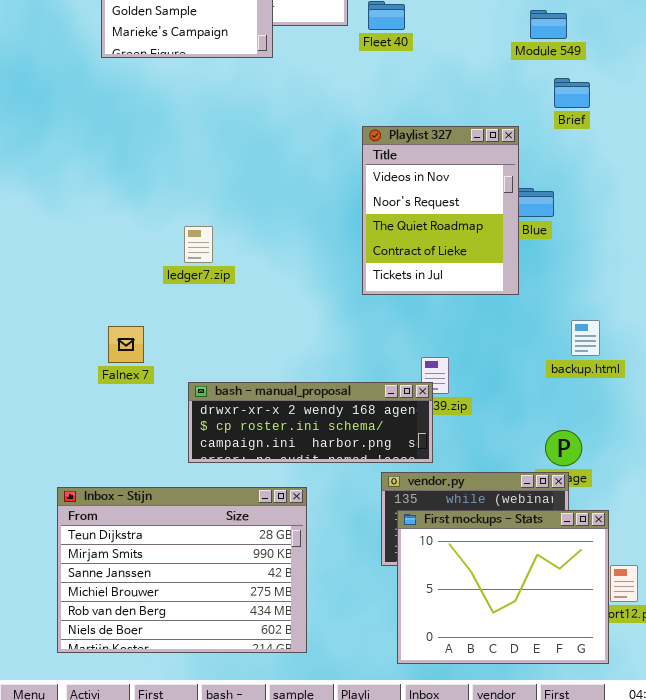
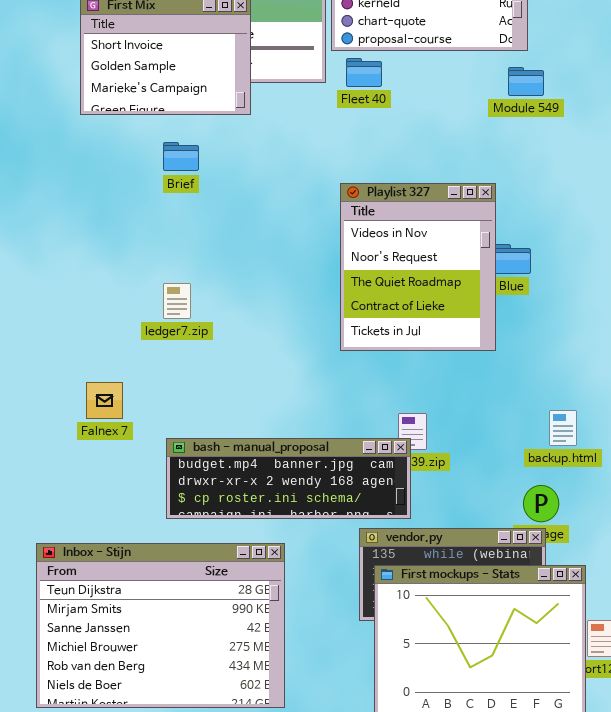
Brief: [554,78,590,108] -> [163,142,199,171], moved
backup.html: [571,320,600,356] -> [549,410,577,446], moved
bash - manual_proposal: [188,382,433,463] -> [166,438,411,519], scrolled up 1 row

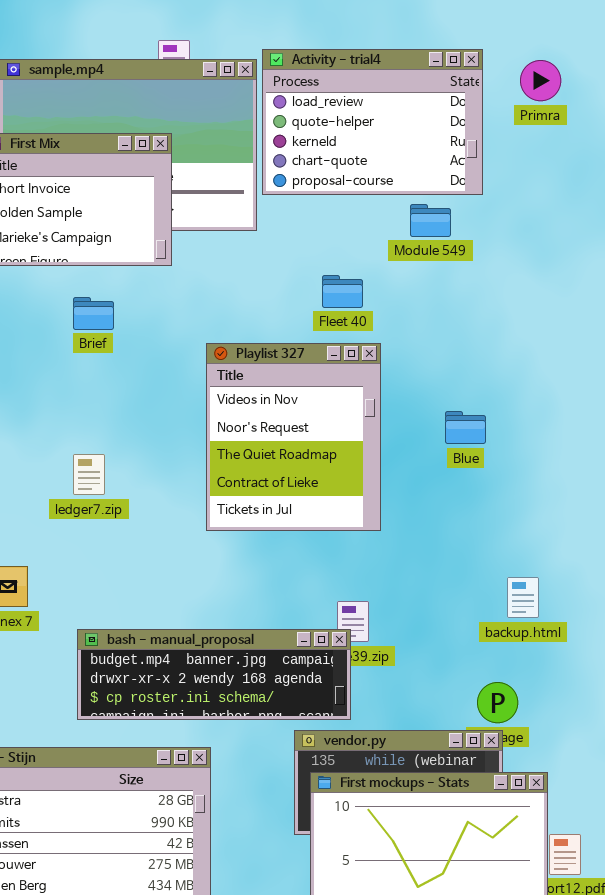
Fleet 40: [346,58,382,87] -> [322,275,363,308], moved
Module 549: [508,67,544,96] -> [410,204,451,237], moved
Playlist 327: [340,183,496,351] -> [206,343,381,531], moved
backup.html: [549,410,577,446] -> [507,577,539,618], moved

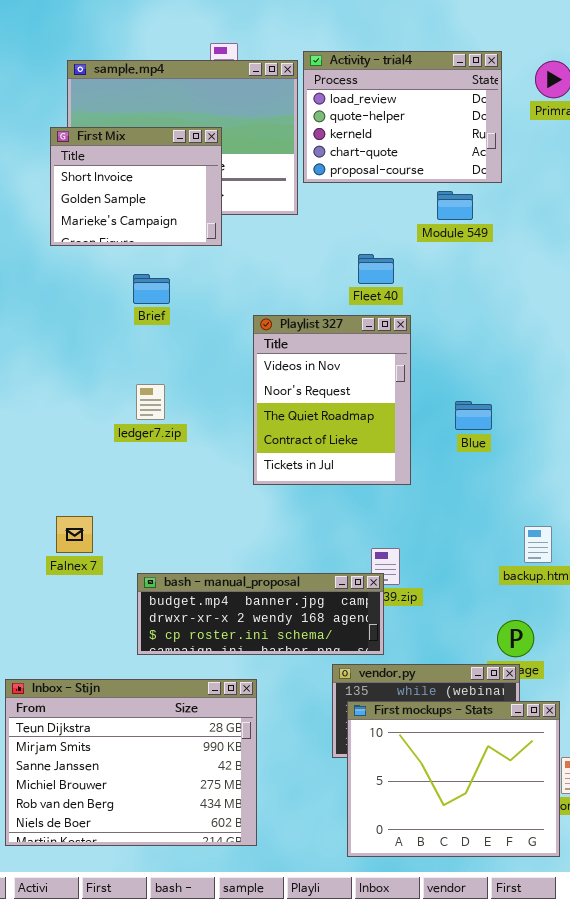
Blue: [445,411,486,444] -> [455,401,492,430], moved
ledger7.zip: [73,454,105,495] -> [136,384,165,420], moved

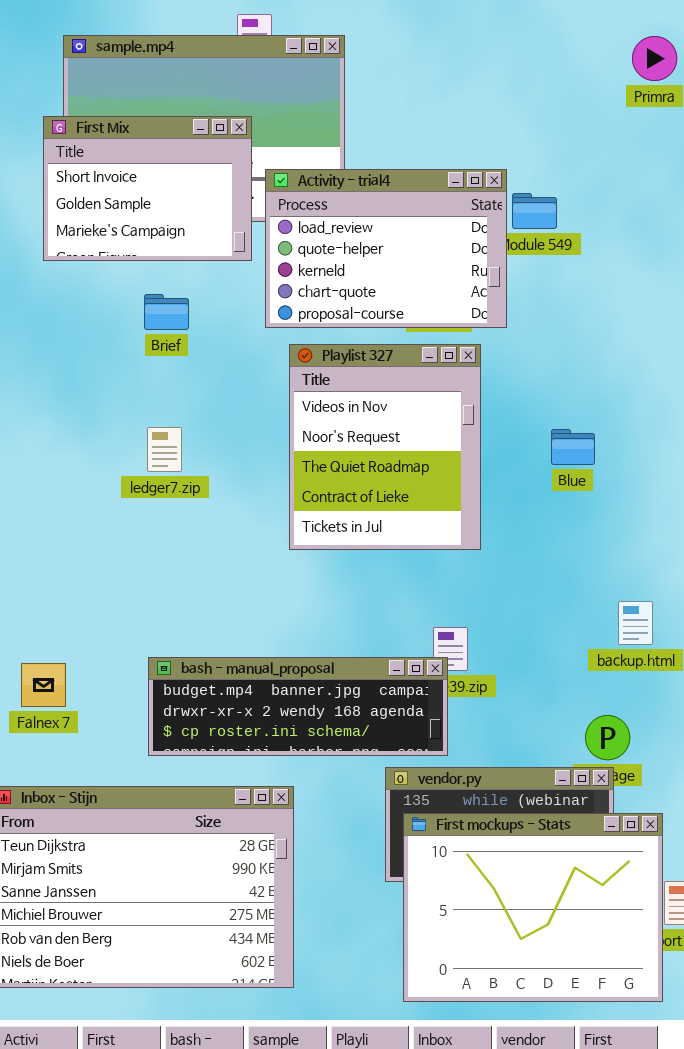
Activity - trial4: [303,51,502,183] -> [265,169,507,328], moved
Blue: [455,401,492,430] -> [551,429,595,465], moved
Falnex 7: [56,516,93,553] -> [21,663,66,707], moved

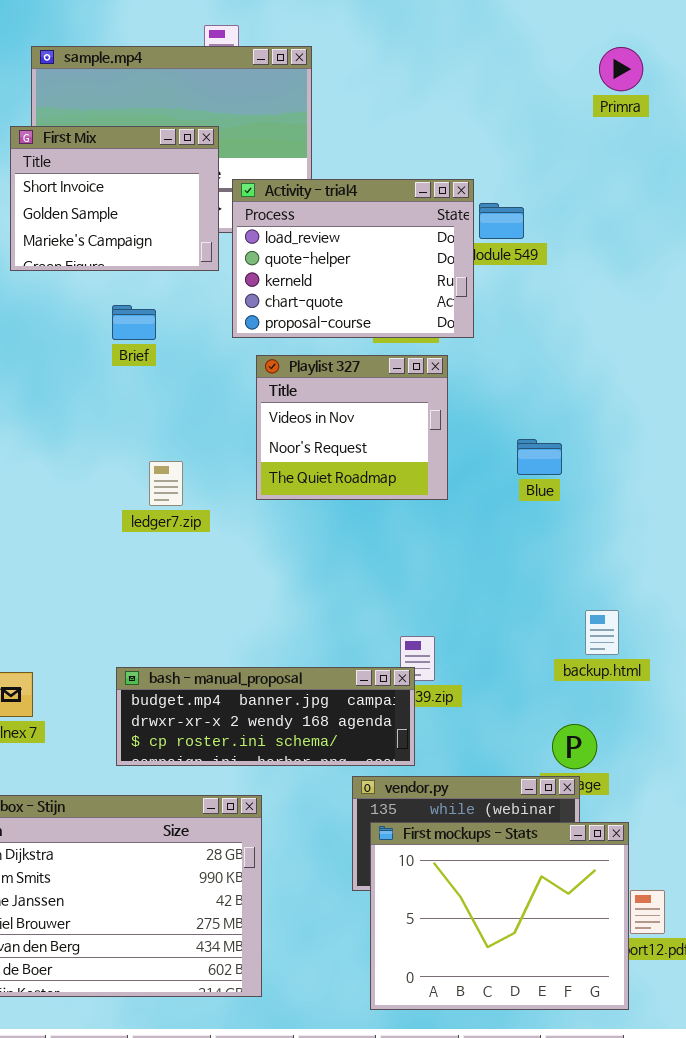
Playlist 327: [289,344,481,550] -> [256,355,448,500], resized
ledger7.zip: [147,427,182,472] -> [149,461,183,506], moved

